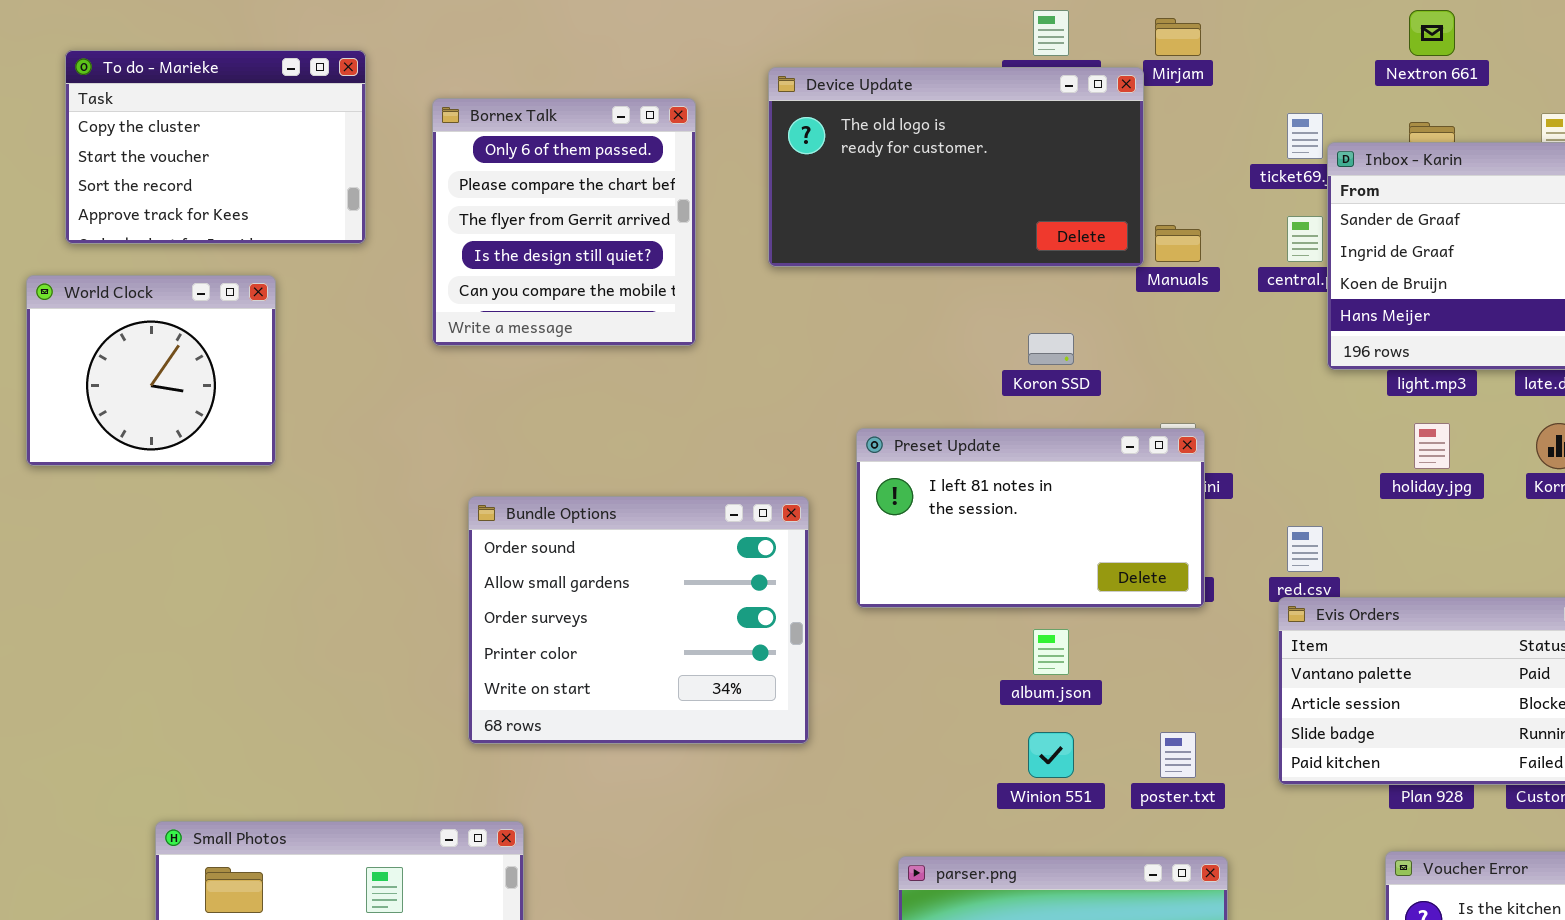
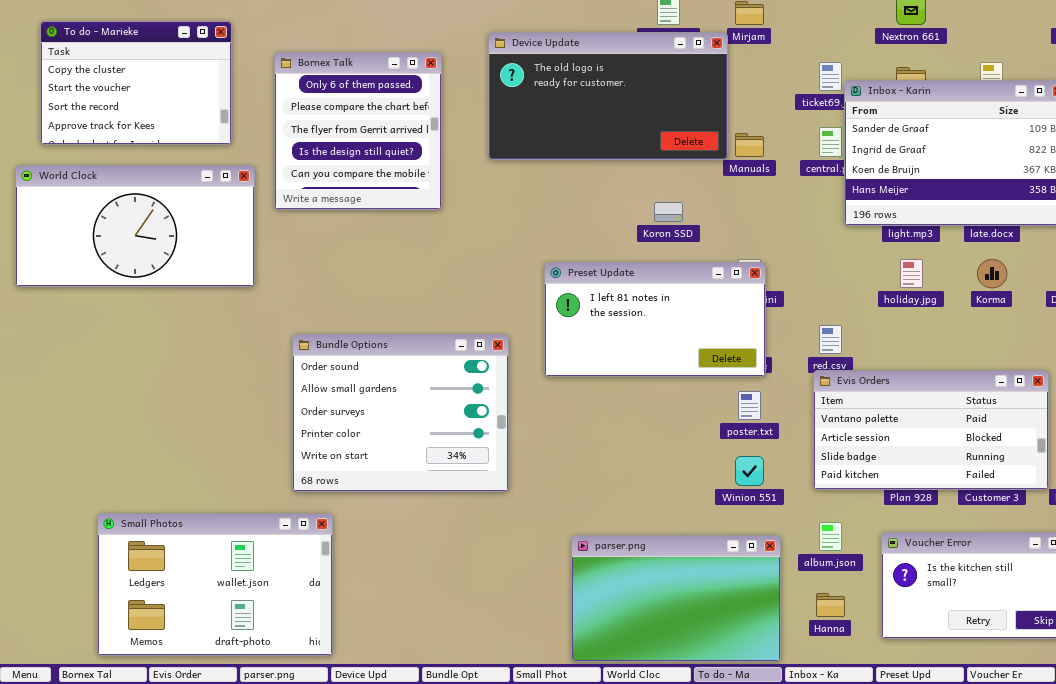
World Clock: [26,275,276,466] -> [15,165,255,287], resized
Bundle Options: [468,496,809,744] -> [292,334,509,492], moved
album.json: [1033,629,1069,675] -> [819,522,842,551], moved
Winion 551: [1028,732,1074,778] -> [735,456,764,486], moved
poster.txt: [1160,732,1196,778] -> [738,391,761,420], moved

